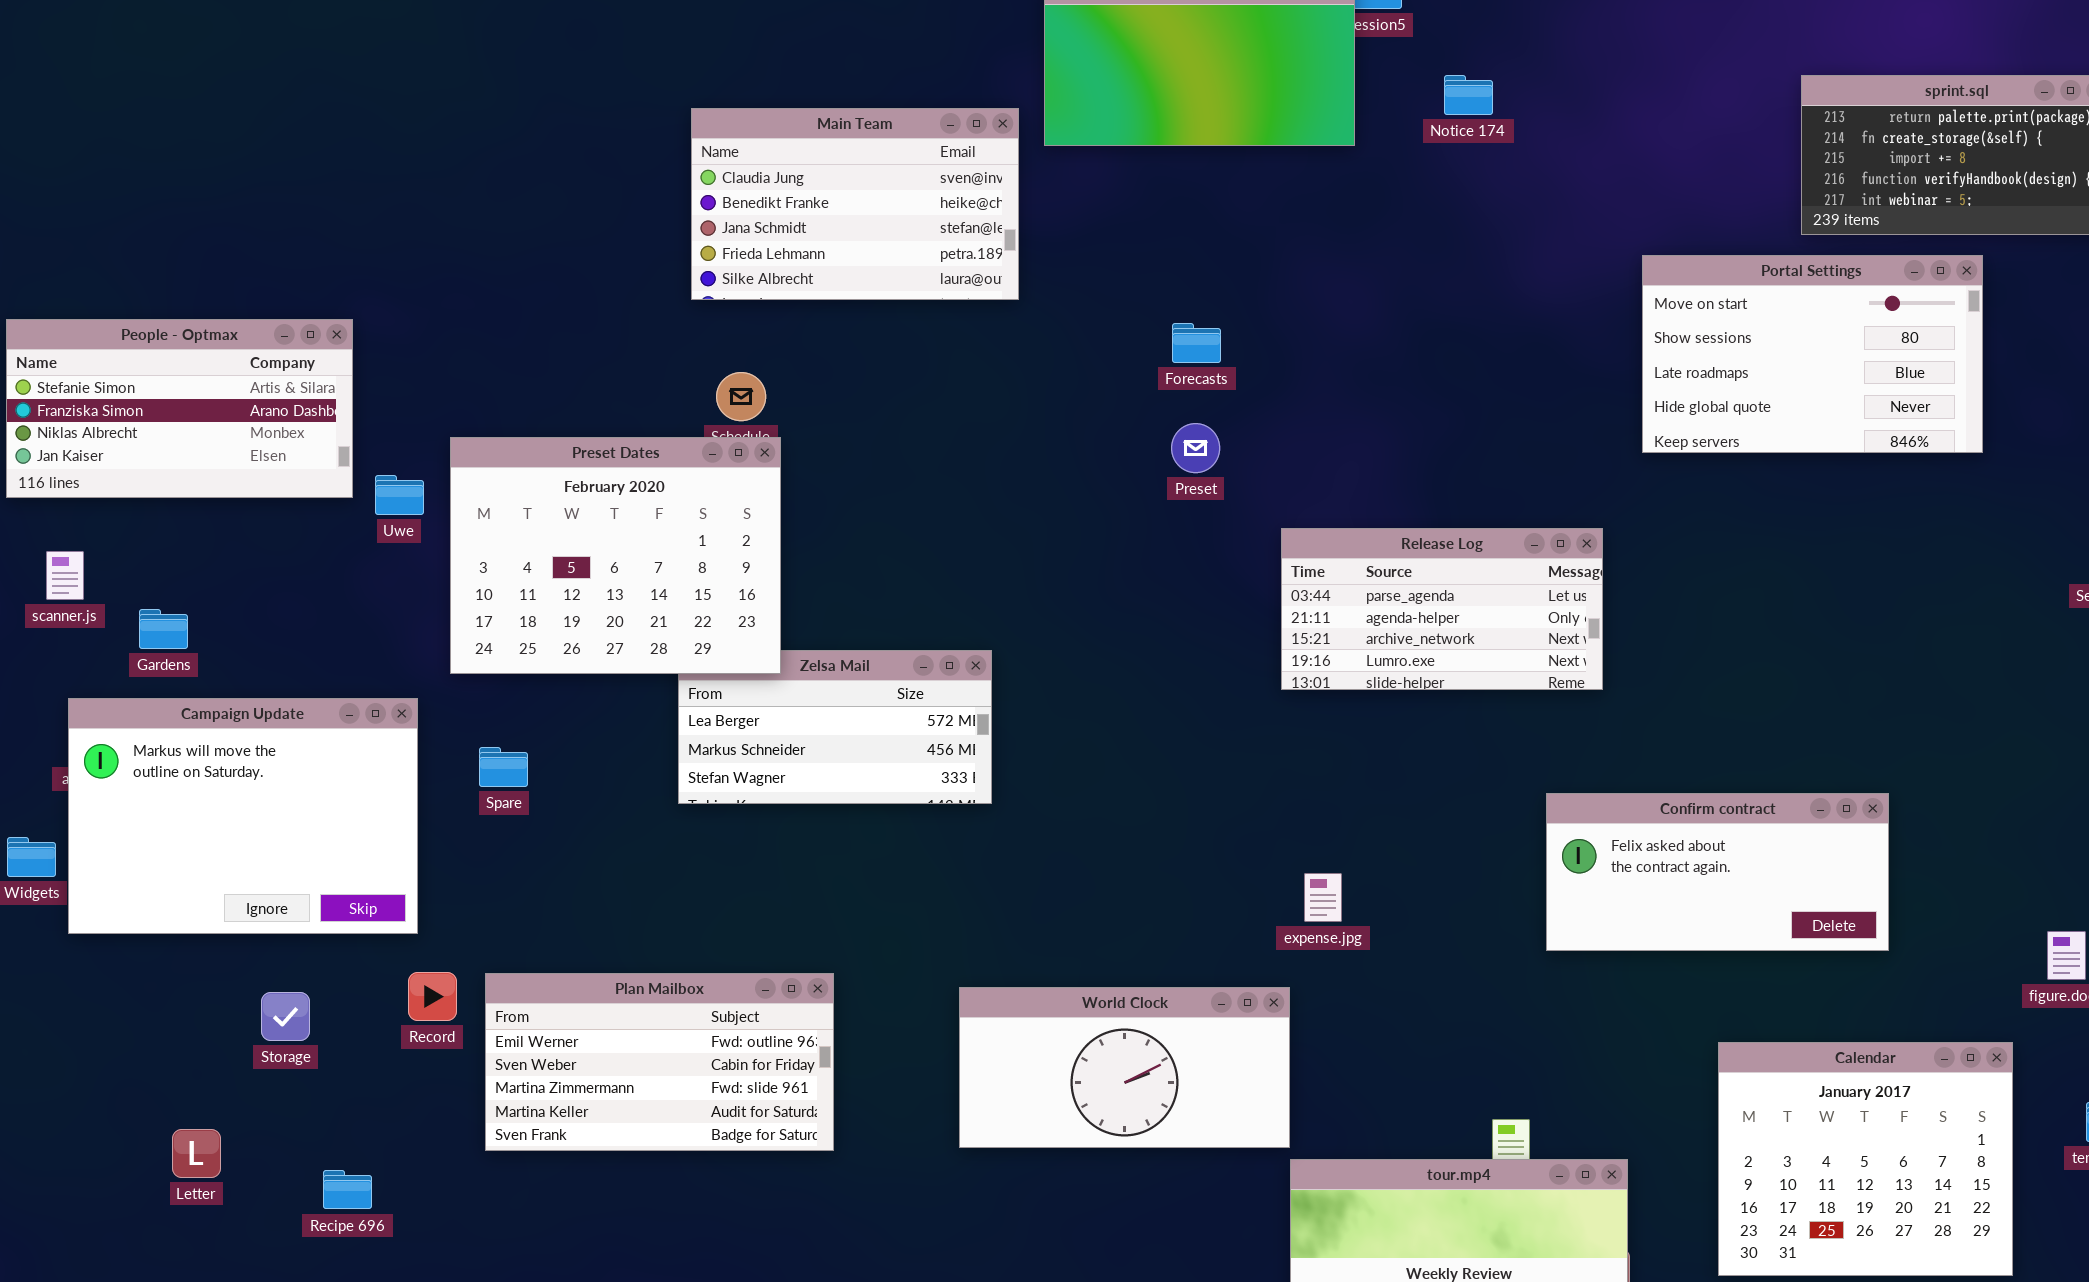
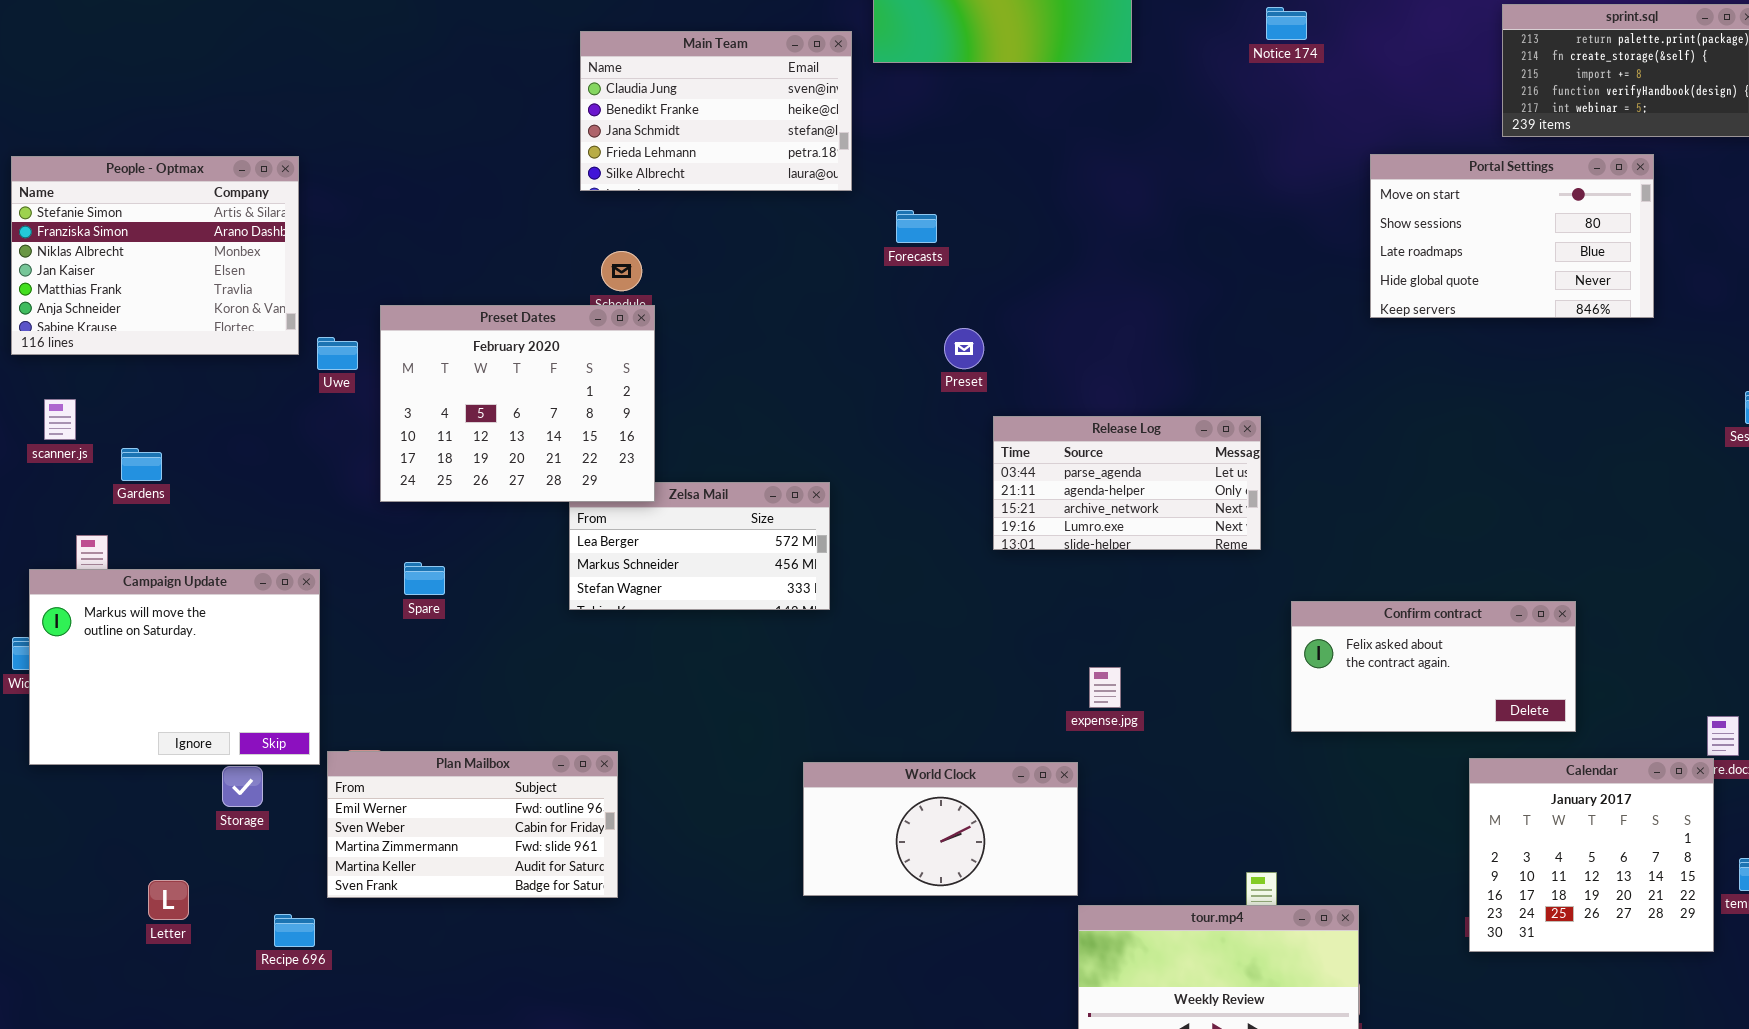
Notice 174: [1444,75,1493,115] -> [1266,7,1307,40], moved
People - Optmax: [6,319,353,498] -> [11,156,299,355], resized
Forecasts: [1172,323,1221,363] -> [896,210,937,243], moved
Preset: [1171,423,1220,473] -> [944,328,984,369], moved
Release Log: [1281,528,1603,690] -> [993,416,1261,550], moved
Campaign Update: [68,698,418,934] -> [29,569,320,765], moved
Plan Mailbox: [485,973,834,1151] -> [327,751,618,898], moved
Calendar: [1718,1042,2013,1276] -> [1469,758,1714,952], moved

